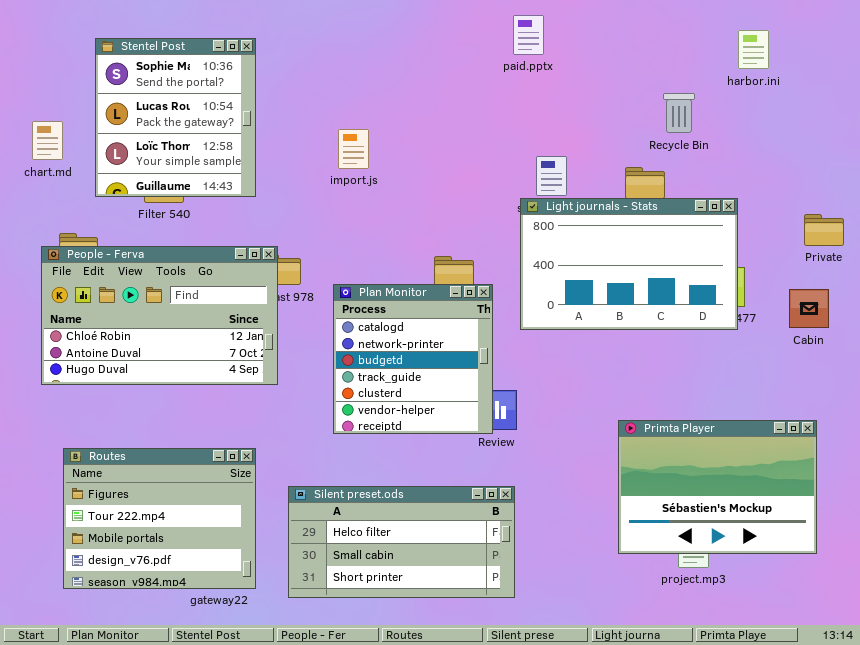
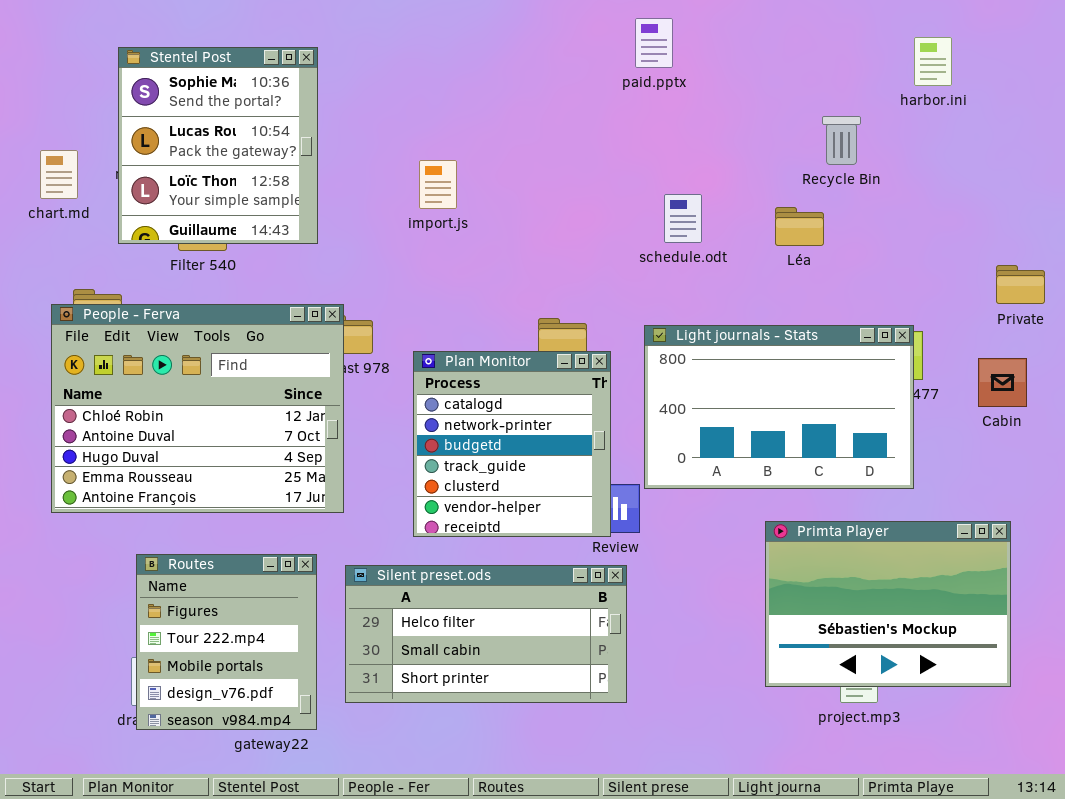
Light journals - Stats: [520,198,738,330] -> [644,325,914,489], moved
People - Ferva: [41,246,278,385] -> [51,304,344,513], resized
Routes: [63,448,256,589] -> [136,554,317,730], resized
Silent preset.ods: [288,486,515,598] -> [345,565,627,703], moved

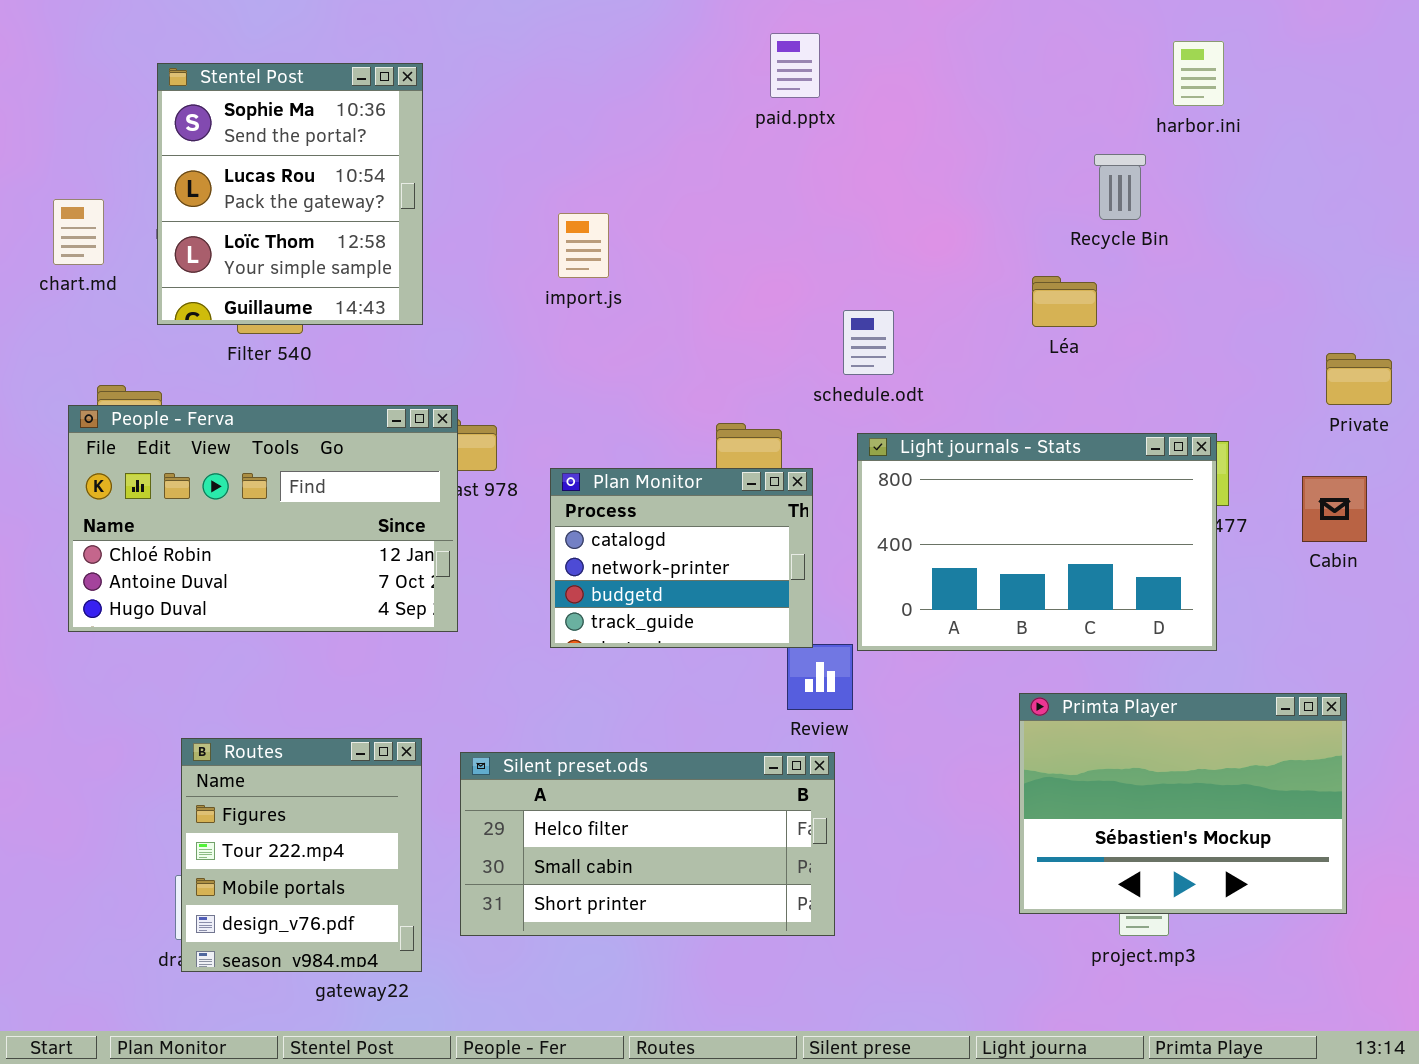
paid.pptx: [635,18,673,68] -> [770,33,820,98], moved
harbor.ini: [914,37,952,86] -> [1173,41,1224,106], moved
schedule.odt: [664,194,702,243] -> [843,310,894,375], moved
People - Ferva: [51,304,344,513] -> [68,405,458,632], resized
Plan Monitor: [413,351,611,537] -> [550,468,813,648], resized

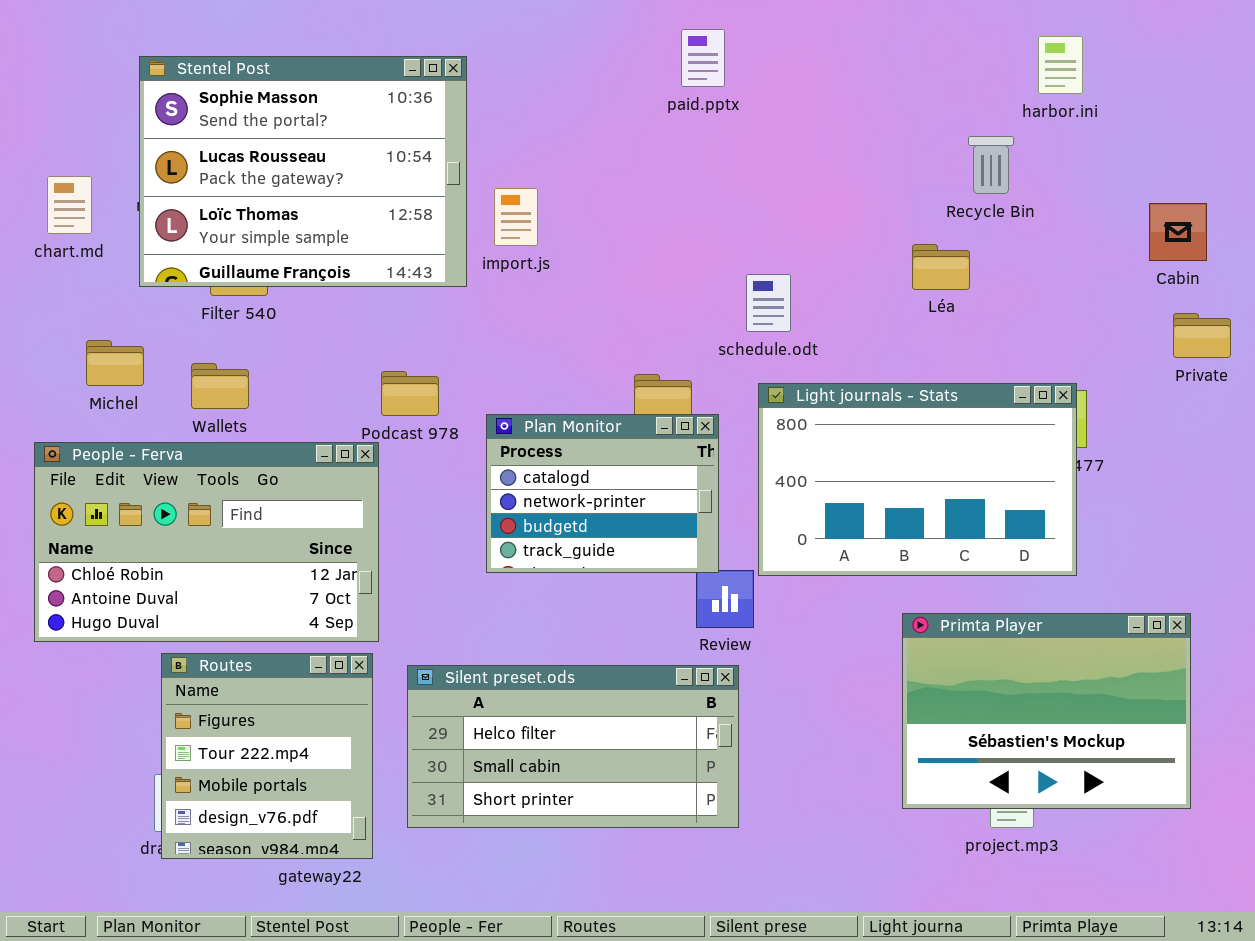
Stentel Post: [157,63,423,325] -> [139,56,467,287], resized
People - Ferva: [68,405,458,632] -> [34,442,379,642], moved
Cabin: [1302,476,1367,542] -> [1149,203,1207,261], moved

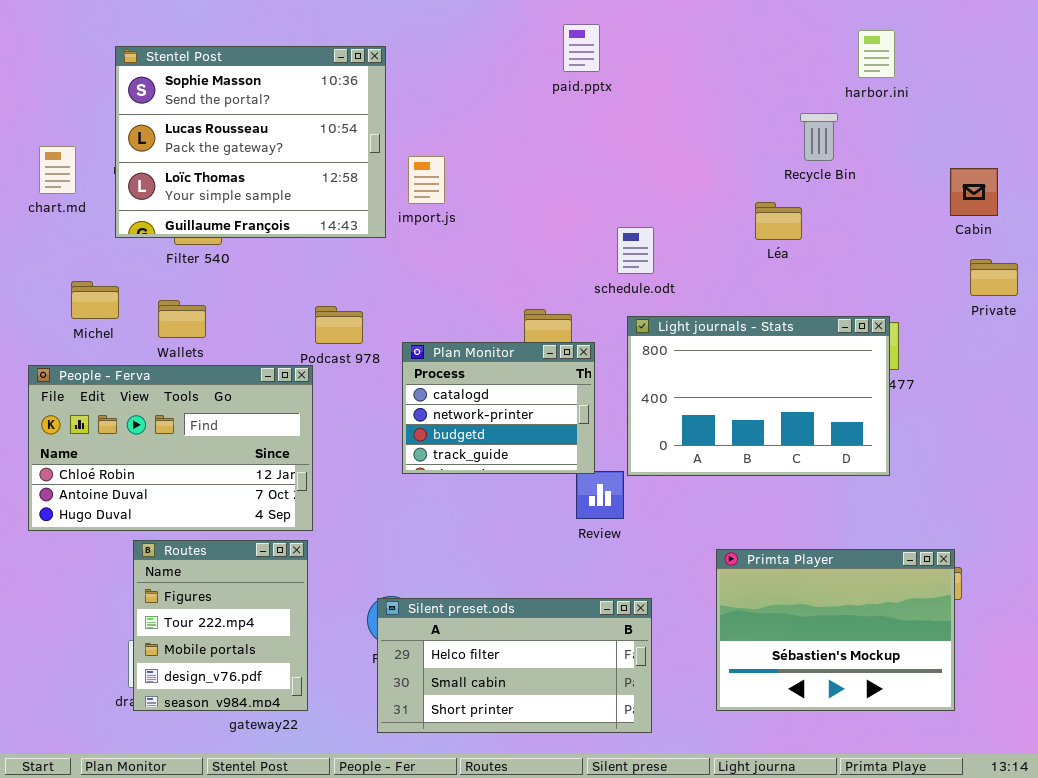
Primta Player: [902,613,1191,809] -> [716,549,955,711], moved
Silent preset.ods: [407,665,739,828] -> [377,598,652,733], moved

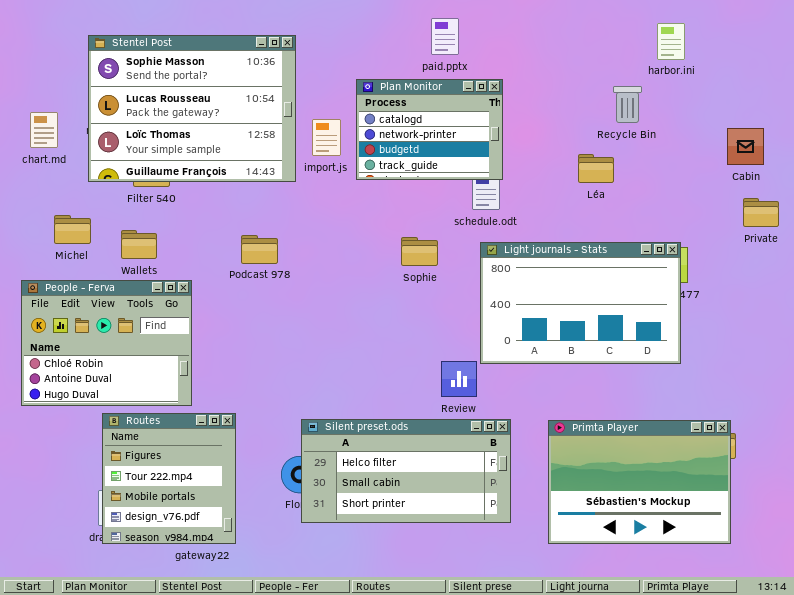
Plan Monitor: [402,342,595,474] -> [356,79,503,180], moved
People - Ferva: [28,365,313,531] -> [21,280,192,406], resized
Silent preset.ods: [377,598,652,733] -> [301,419,511,523], moved

